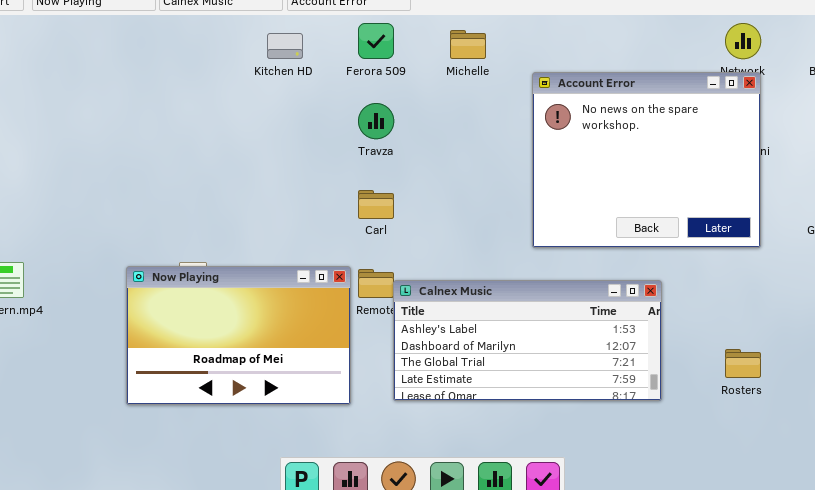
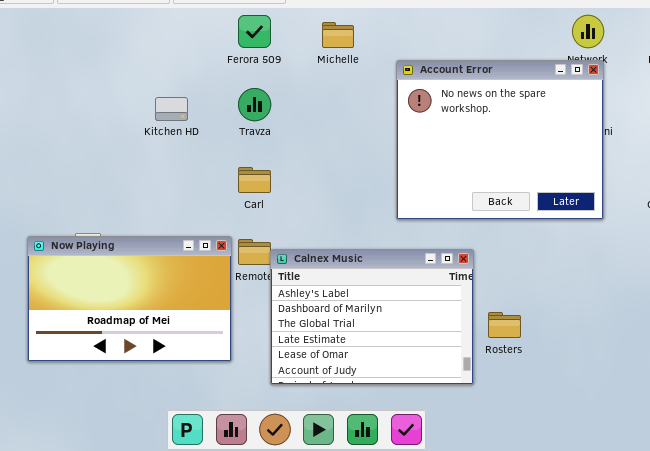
Kitchen HD: [267,33,303,59] -> [155,97,188,121], moved
Calnex Music: [393,280,662,401] -> [270,249,474,385], resized
Rosters: [725,349,761,378] -> [488,312,521,338], moved

